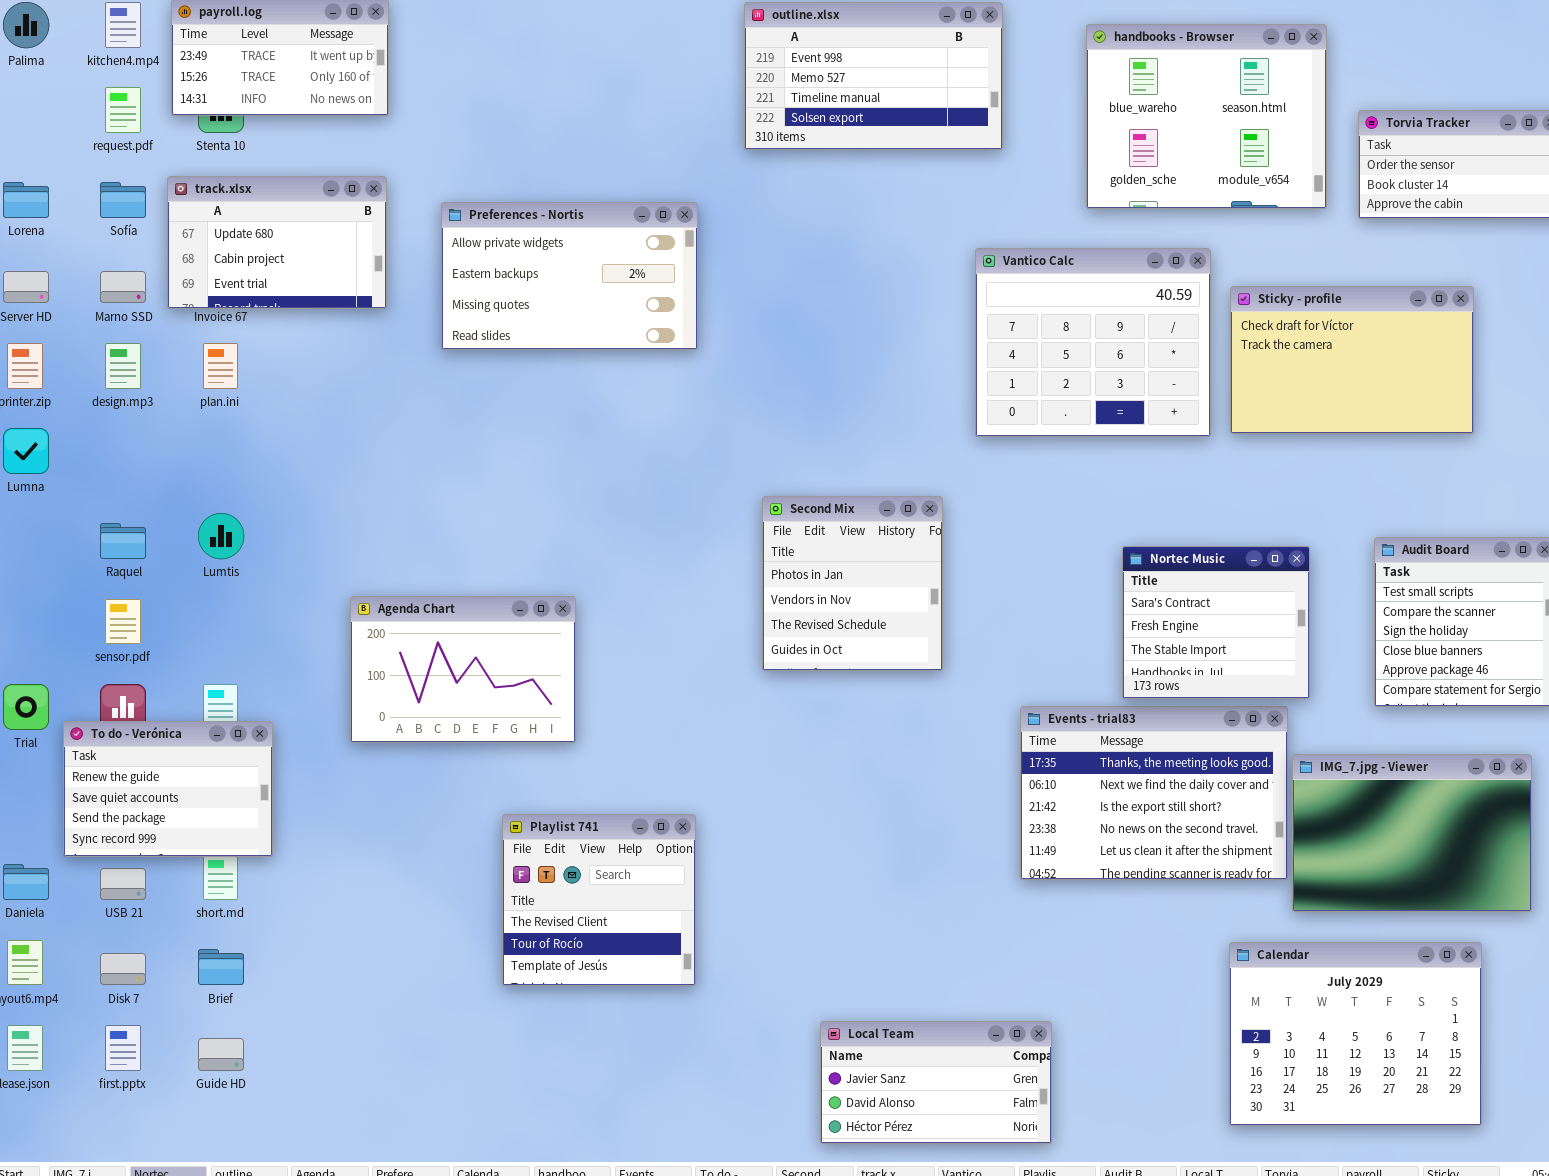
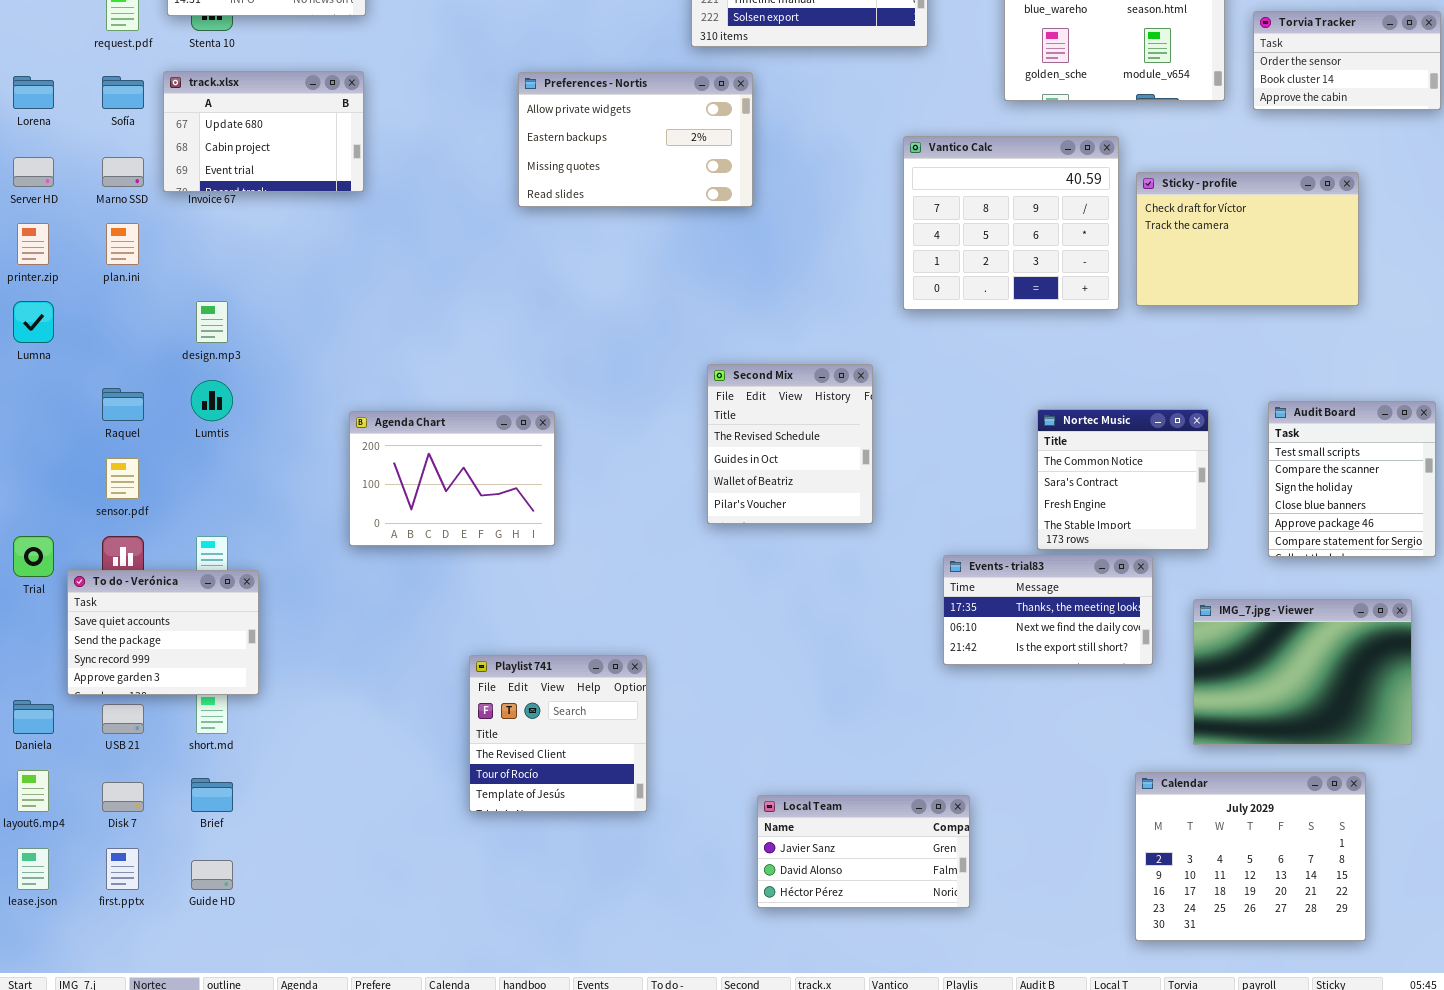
Preferences - Nortis: [441,202,698,350] -> [518,72,753,207], moved
design.mp3: [105,343,141,389] -> [196,301,228,343], moved
plan.ini: [203,343,238,389] -> [106,223,139,265], moved
Second Mix: [762,496,943,671] -> [707,364,873,524], scrolled down 2 rows
Nortec Music: [1122,546,1310,699] -> [1037,409,1209,550], scrolled up 1 row
Agenda Chart: [350,596,576,743] -> [349,411,555,546], moved
Events - trial83: [1020,706,1288,880] -> [943,555,1153,665], resized
To do - Verónica: [63,721,273,857] -> [67,570,259,695], scrolled down 1 row
Local Team: [820,1021,1052,1144] -> [757,795,970,908], moved

